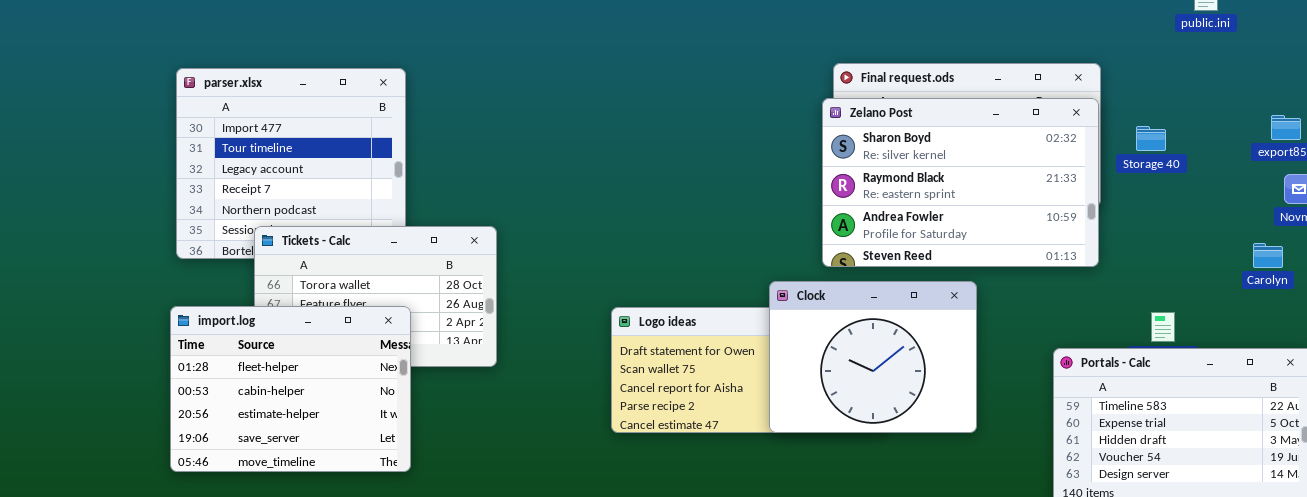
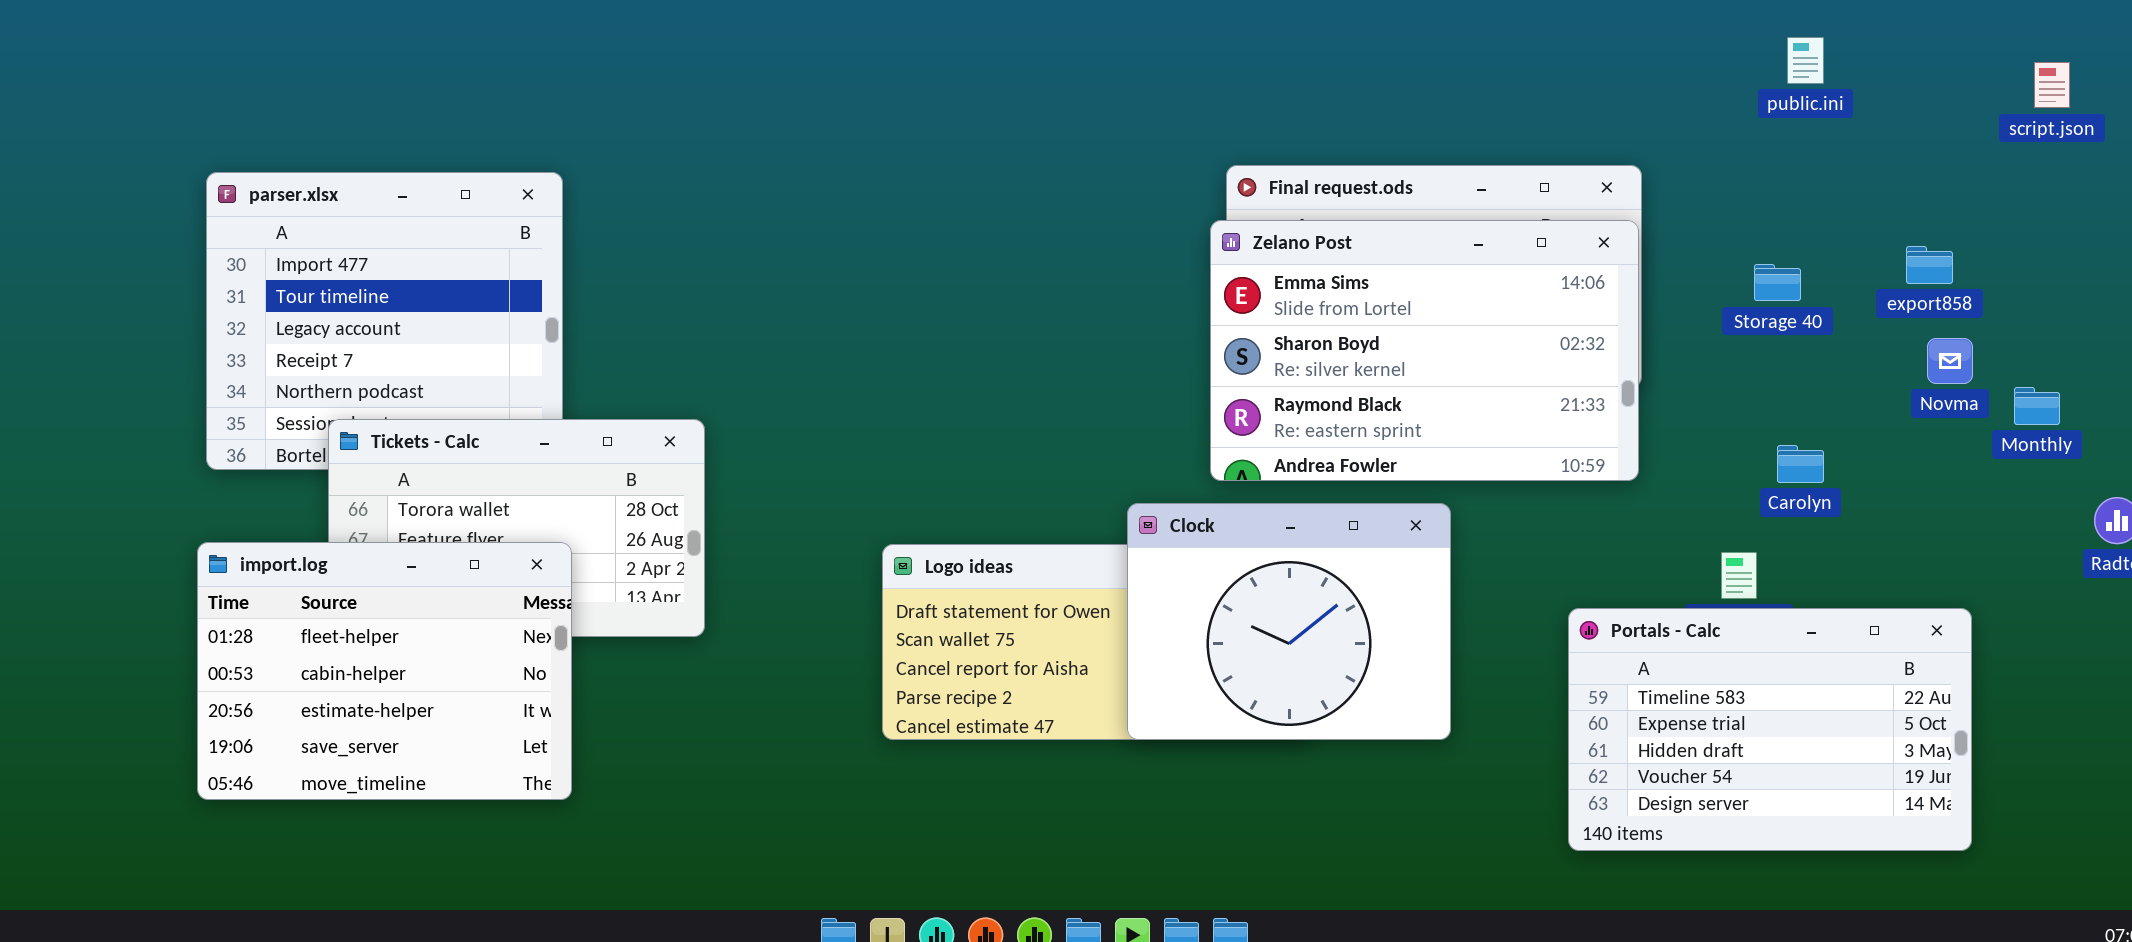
Zelano Post: [822,98,1099,267] -> [1210,220,1639,481], scrolled up 1 row
Storage 40: [1136,126,1166,151] -> [1754,264,1801,301], moved
Carolyn: [1253,243,1283,268] -> [1777,445,1824,483], moved

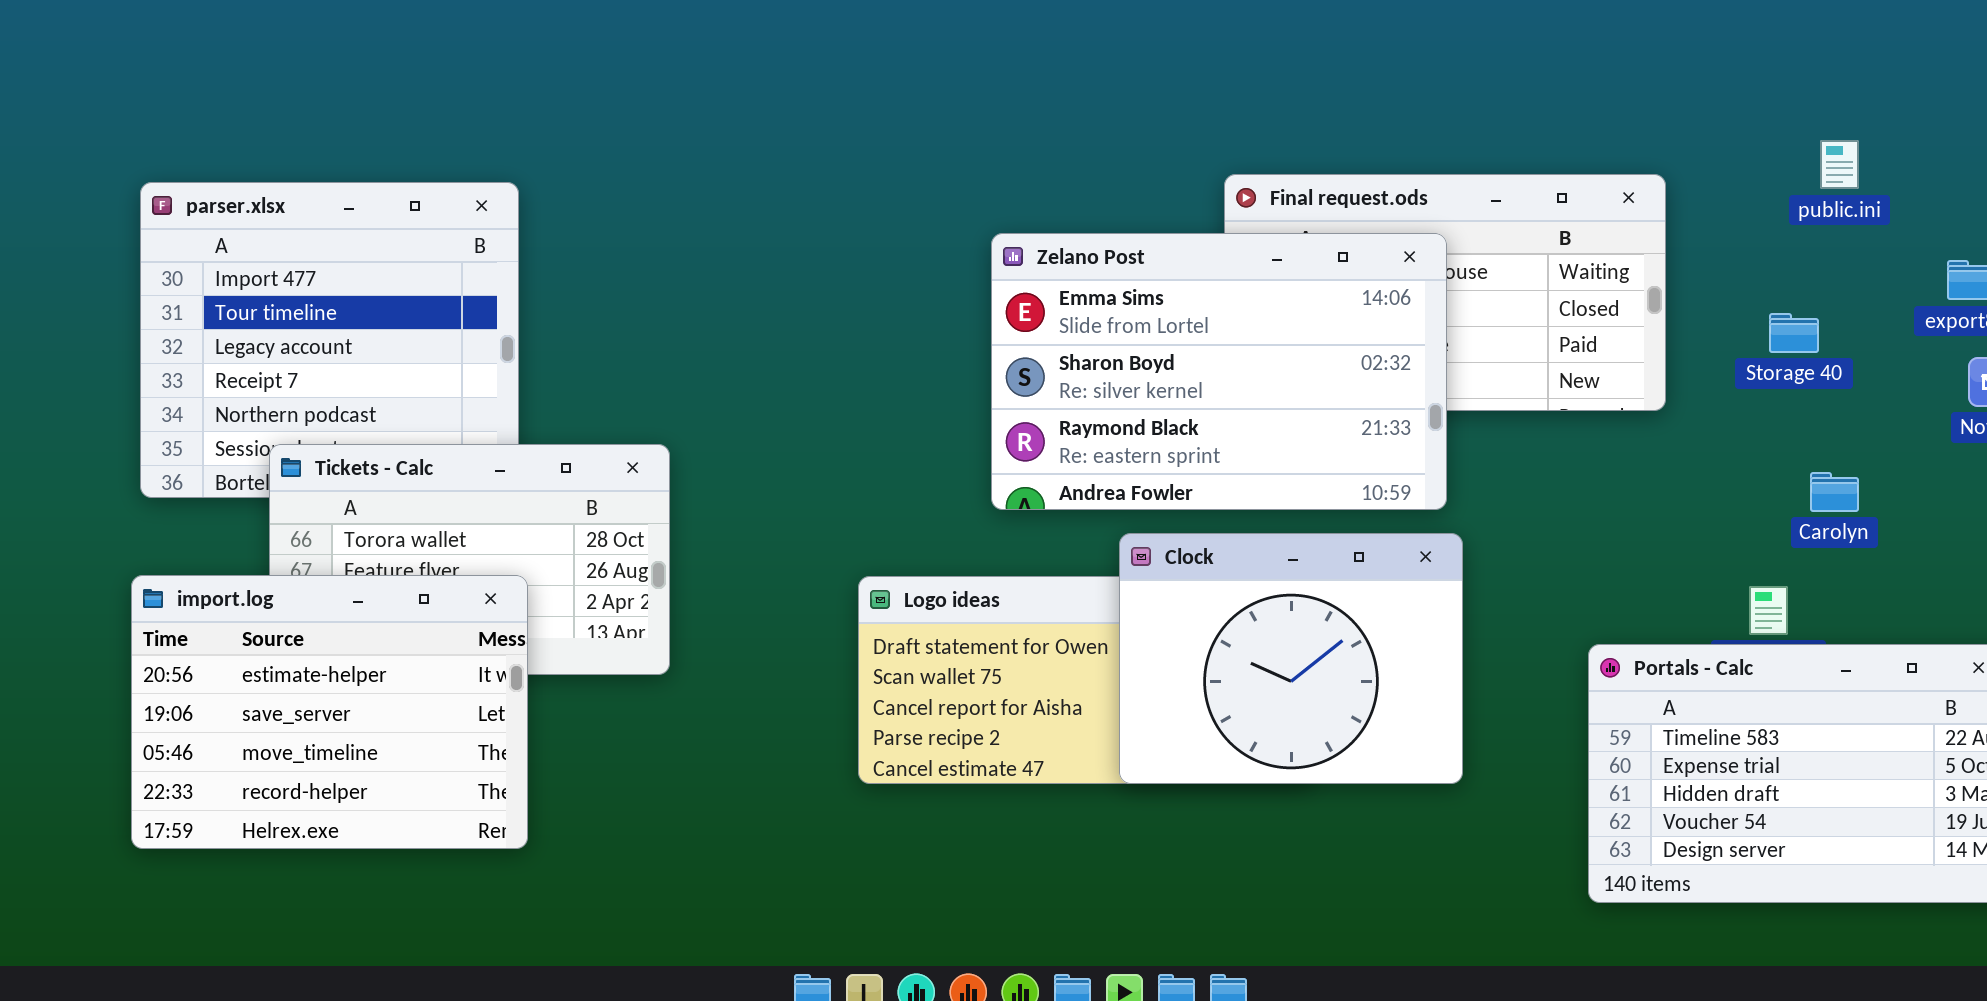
public.ini: [1787,37,1824,84] -> [1820,140,1859,189], moved
Zelano Post: [1210,220,1639,481] -> [991,233,1447,510], moved
Storage 40: [1754,264,1801,301] -> [1769,313,1819,353], moved
import.log: [197,542,572,800] -> [131,575,528,849], scrolled down 2 rows

